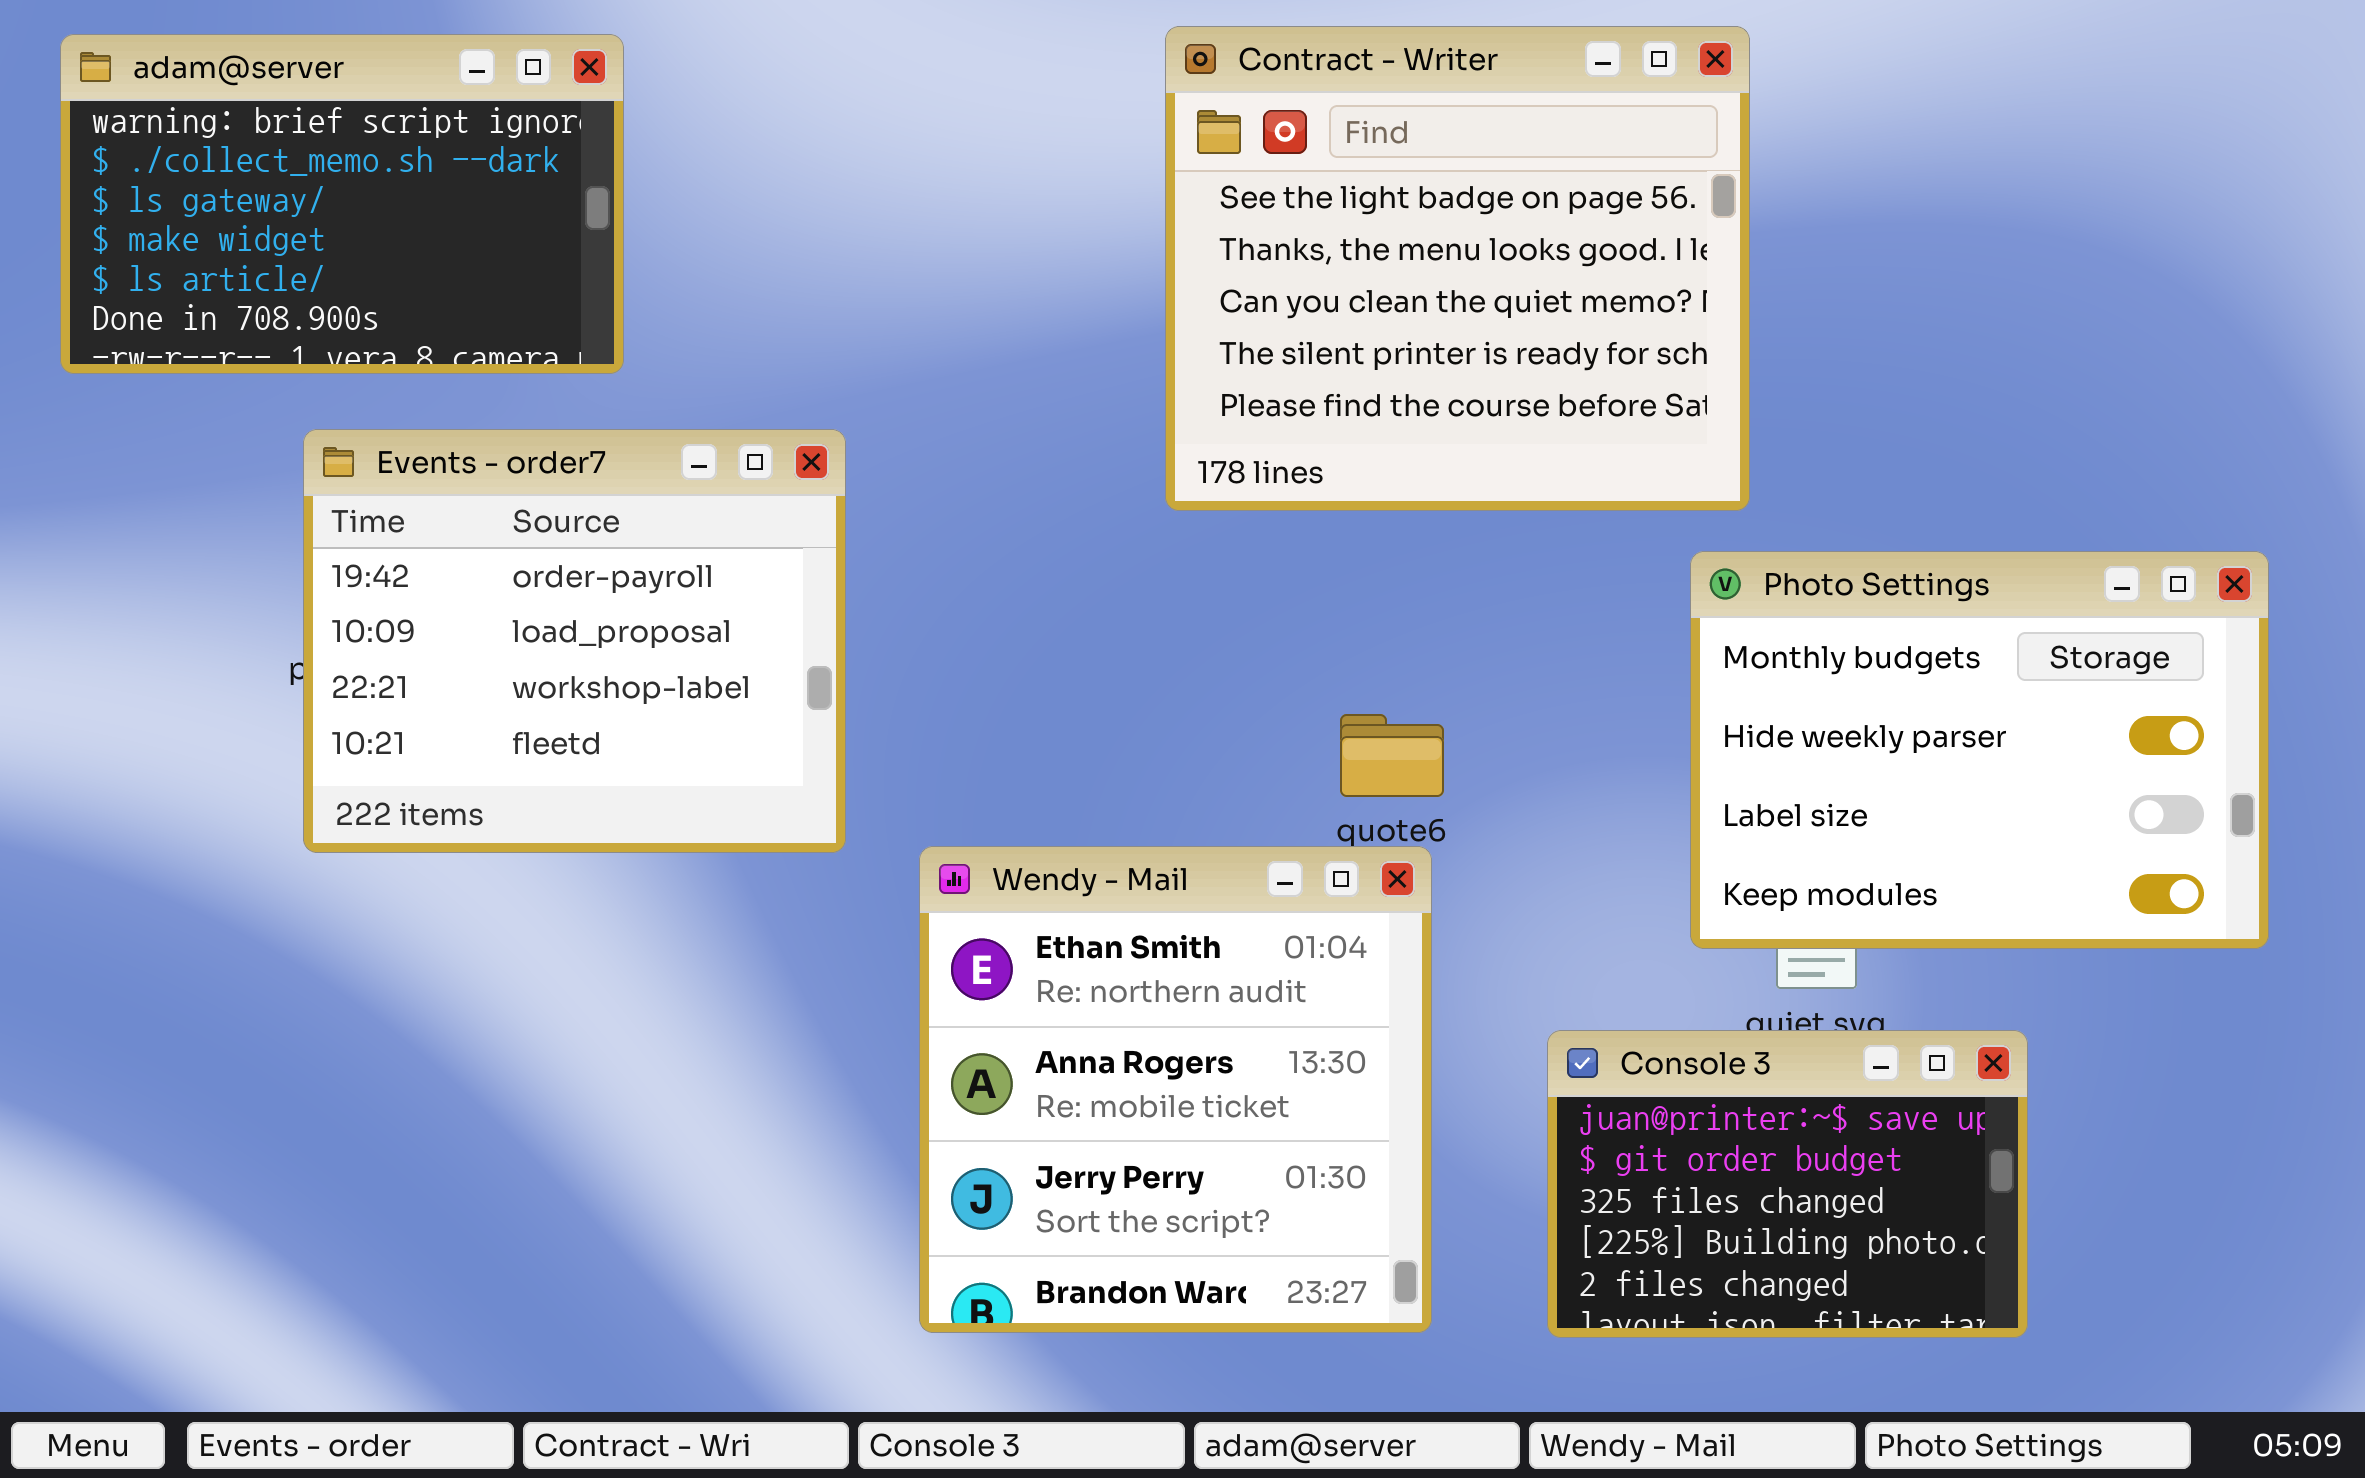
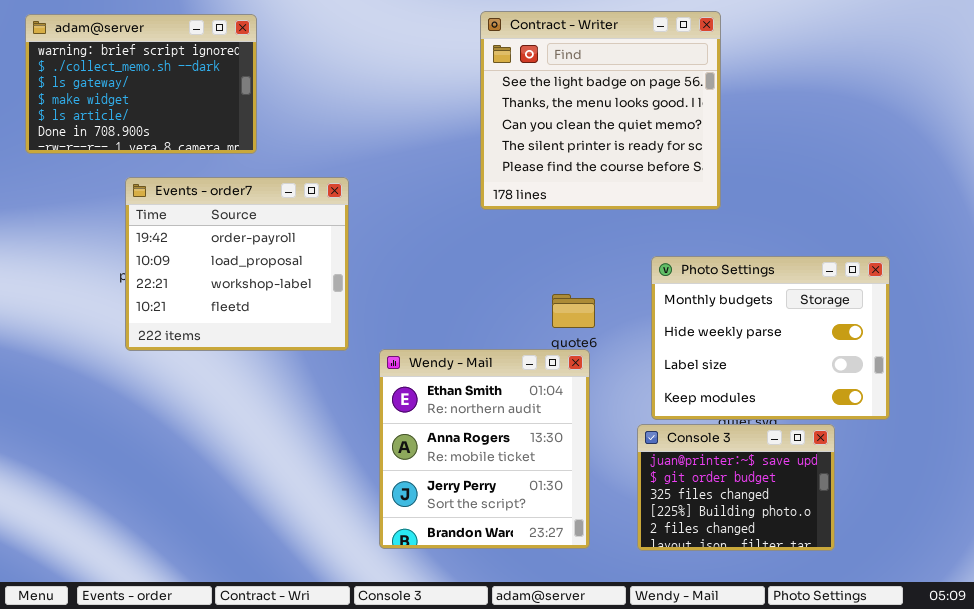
Photo Settings: [1690,551,2269,949] -> [651,256,890,420], moved

